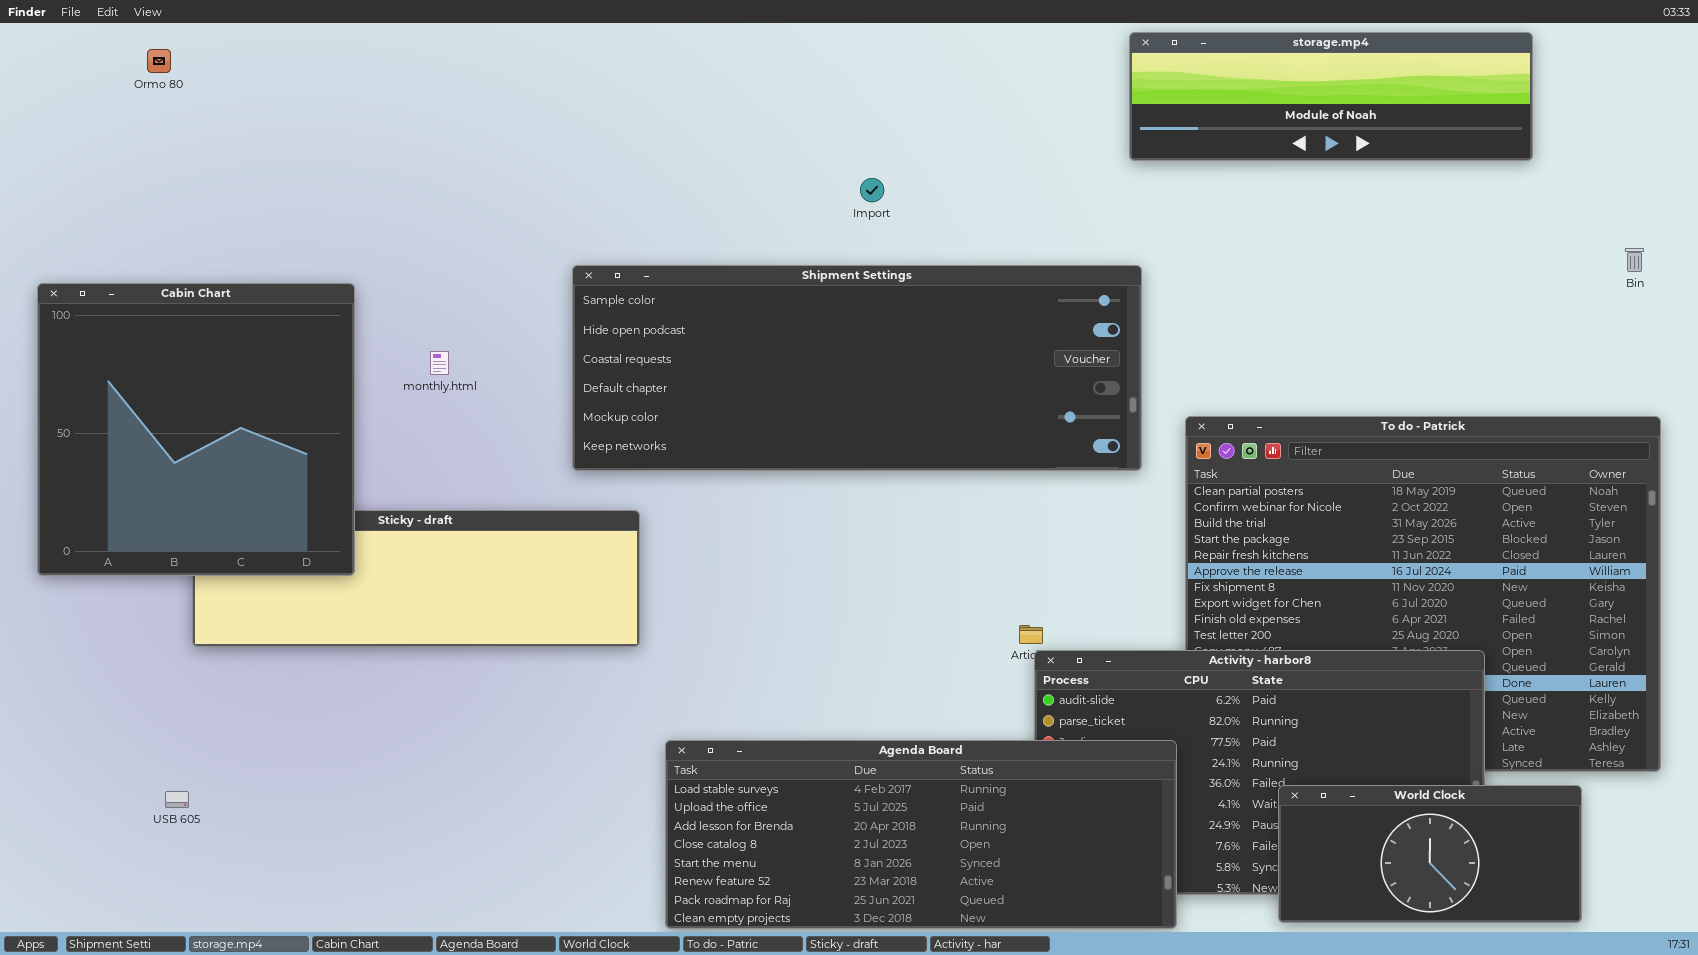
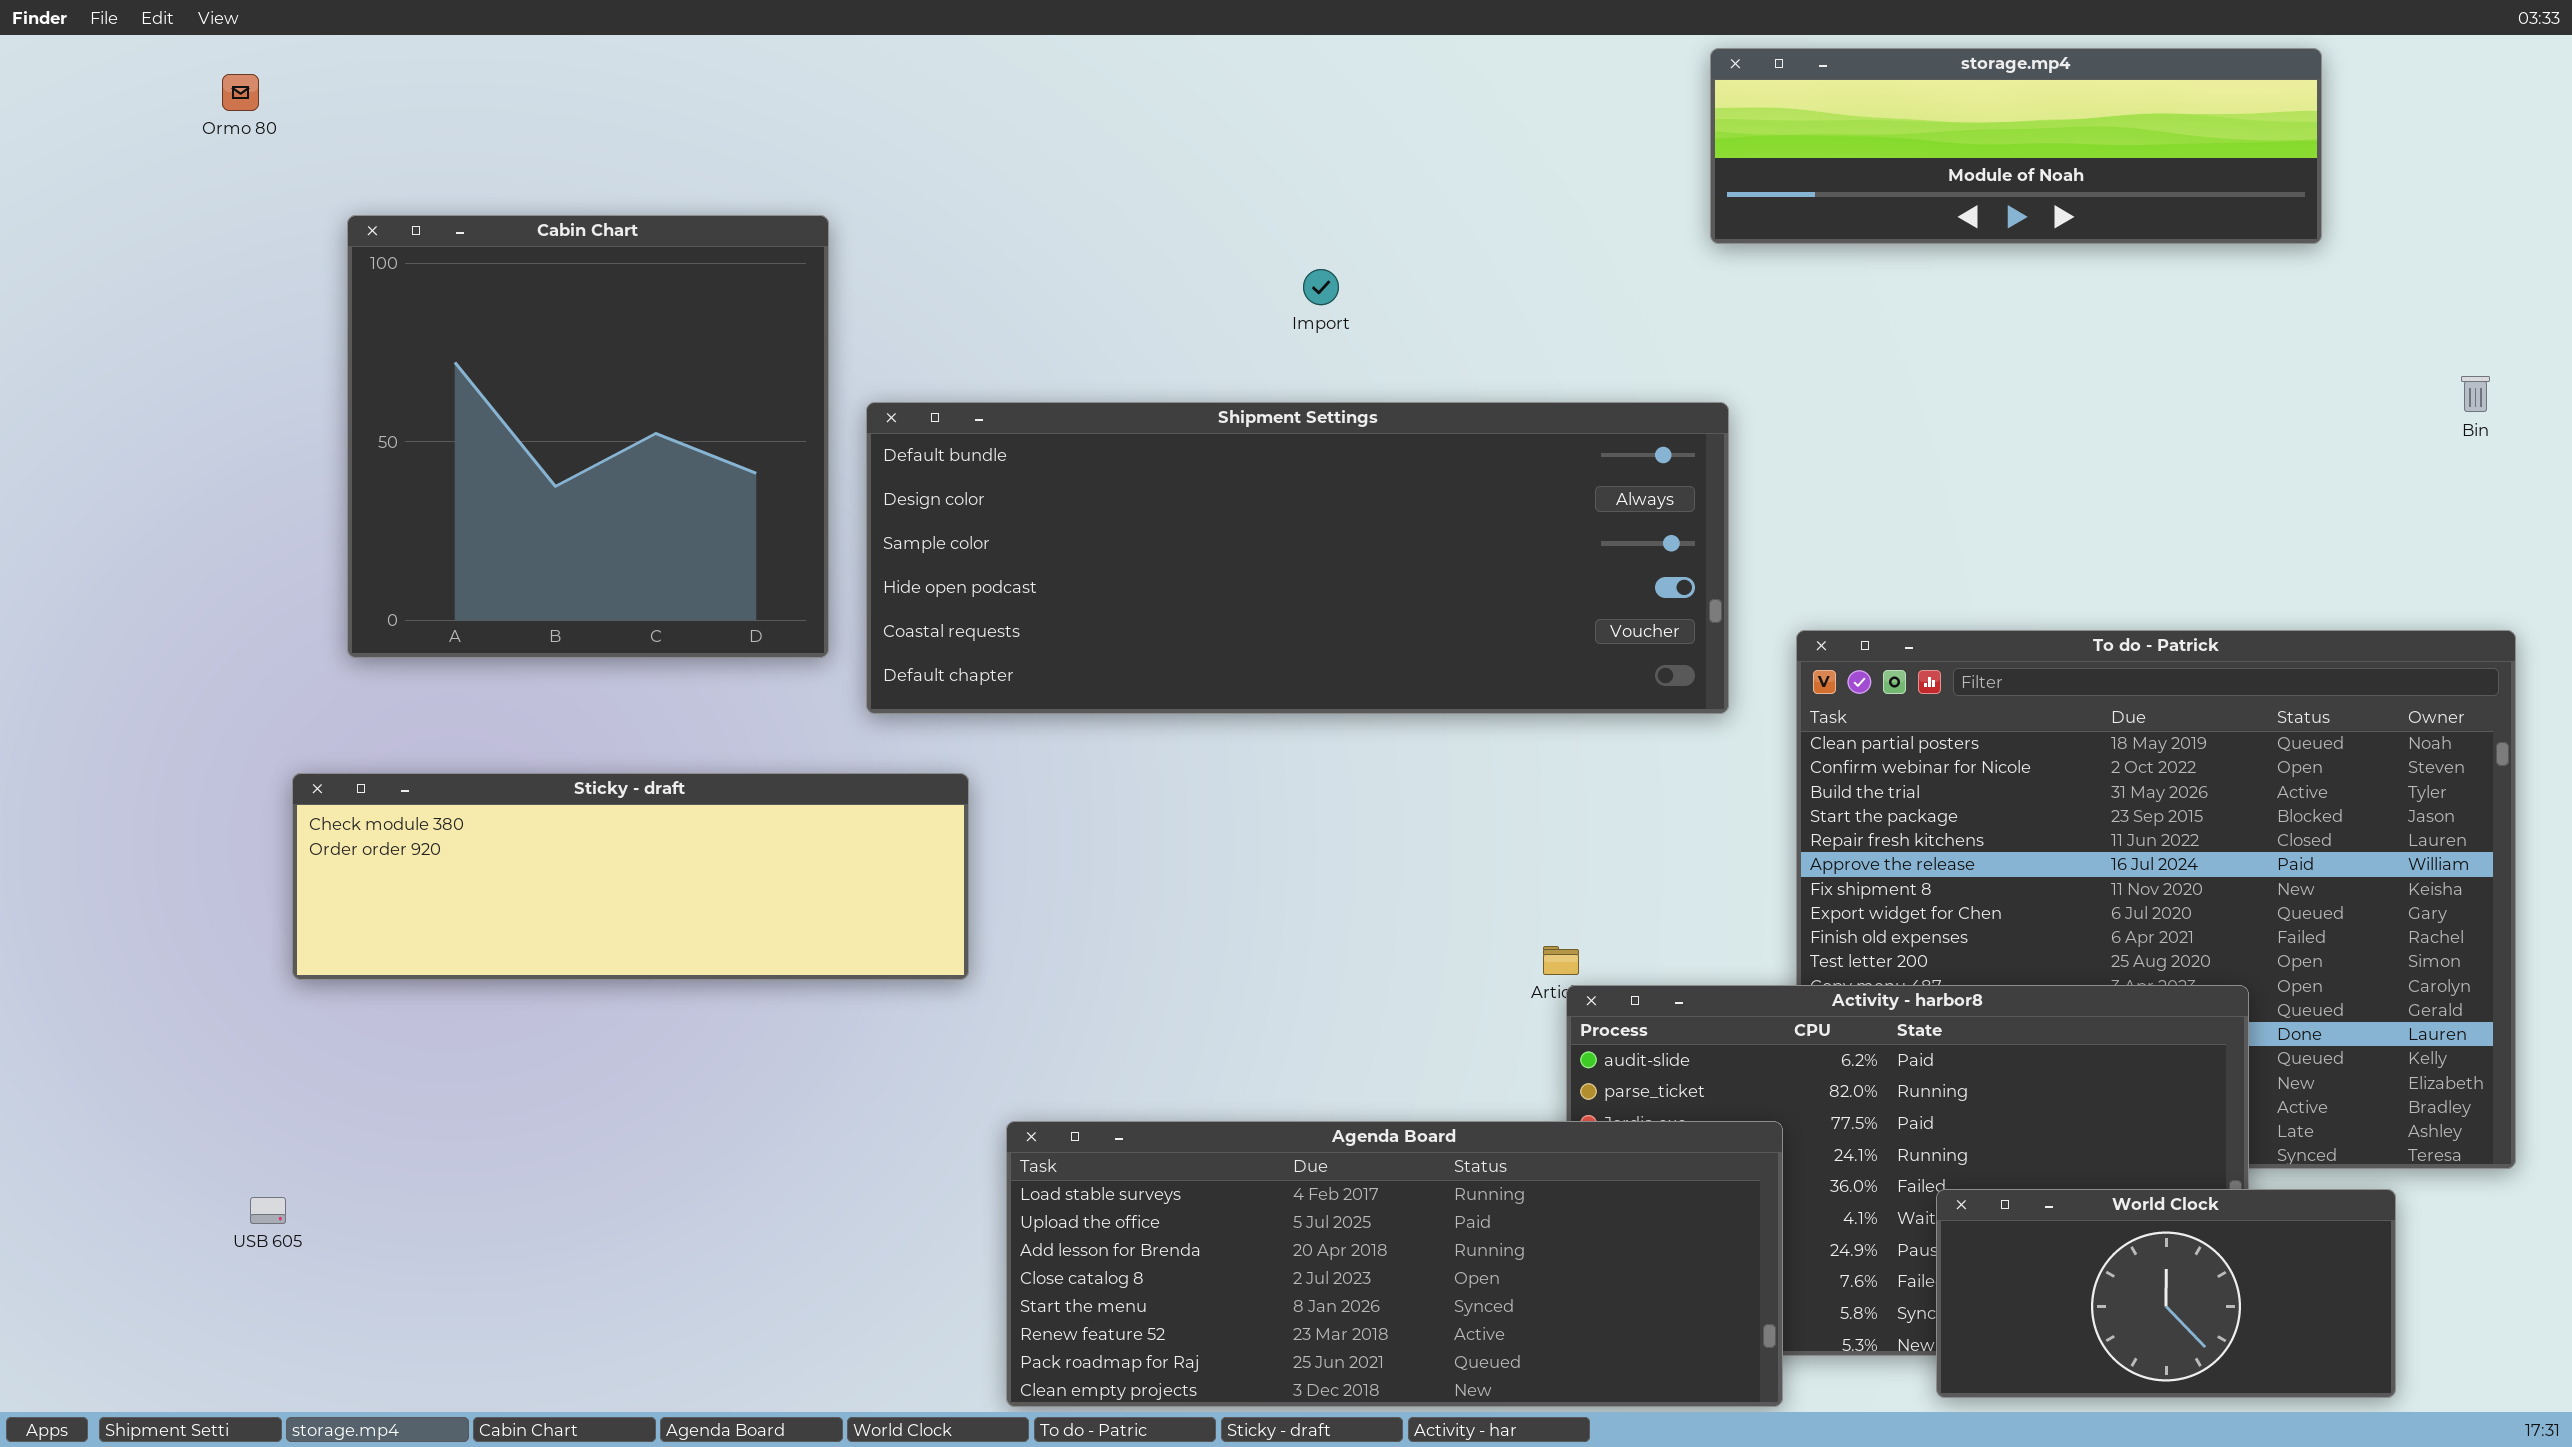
Shipment Settings: [572,265,1142,471] -> [866,402,1729,714], scrolled up 2 rows
Cabin Chart: [37,283,355,576] -> [347,215,829,658], moved

